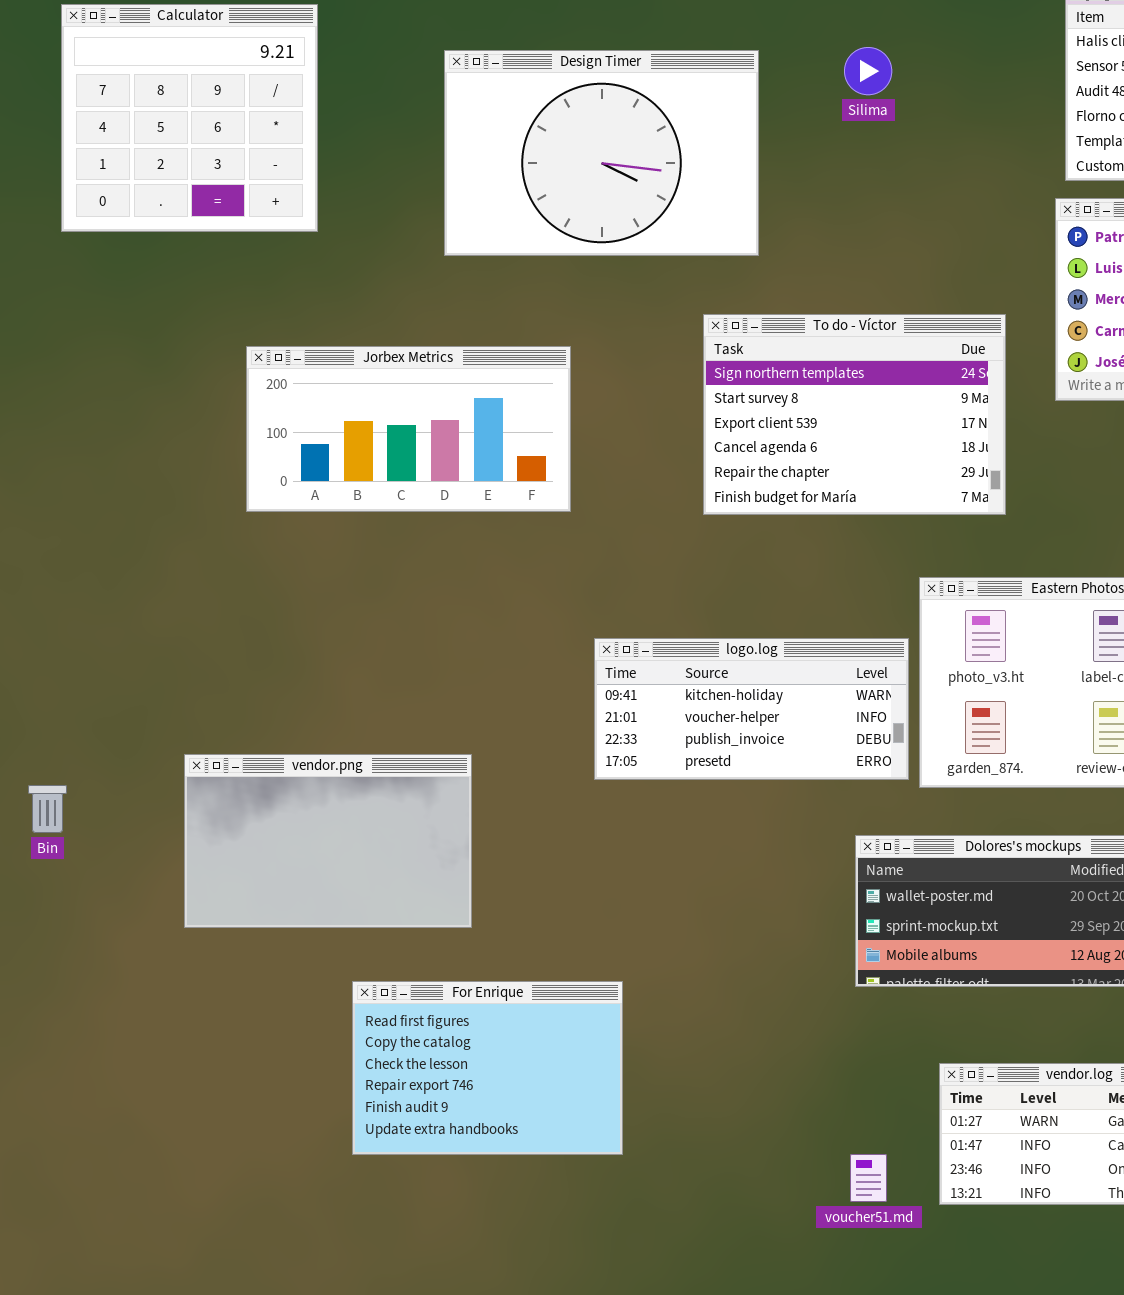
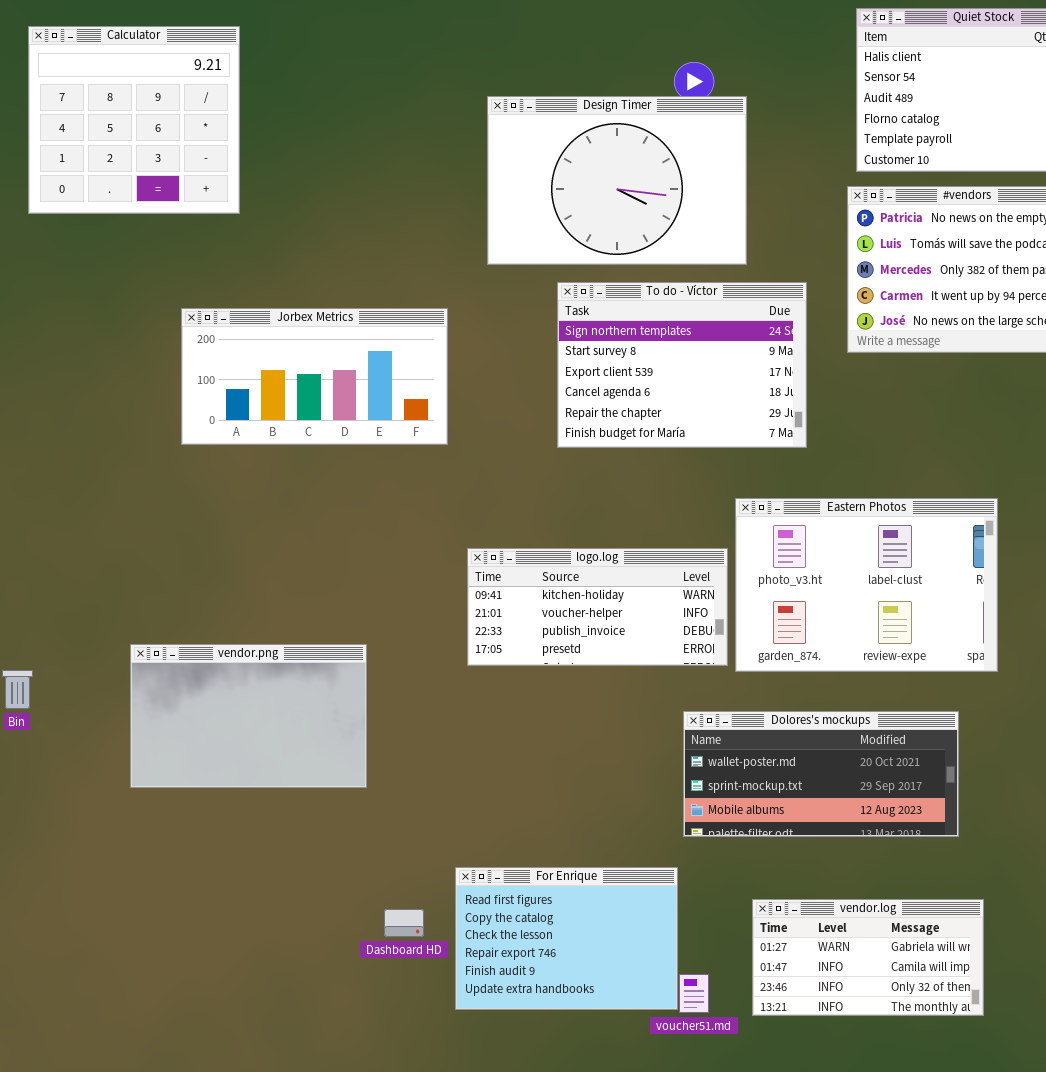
Design Timer: [444,50,759,256] -> [487,96,747,265], moved
For Enrique: [352,981,623,1155] -> [455,867,678,1010], moved

